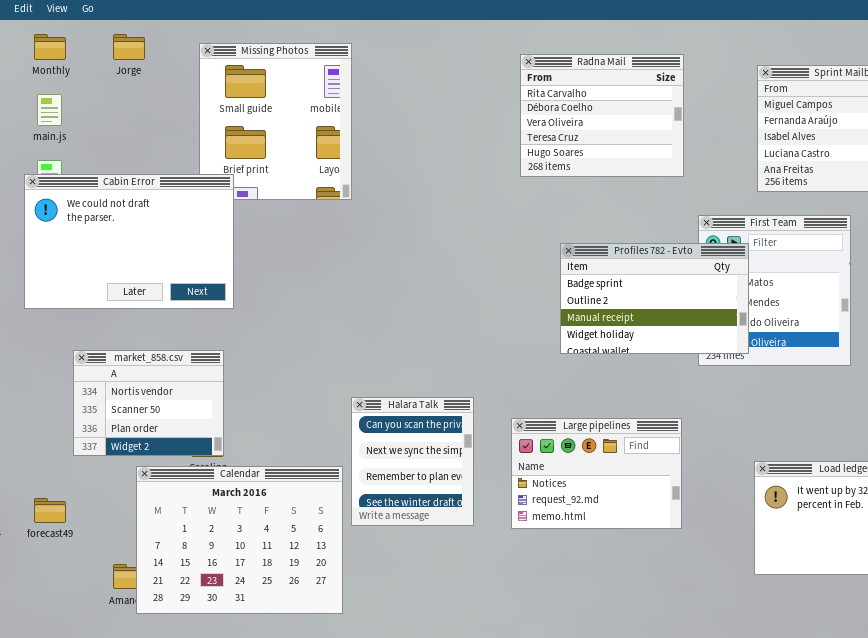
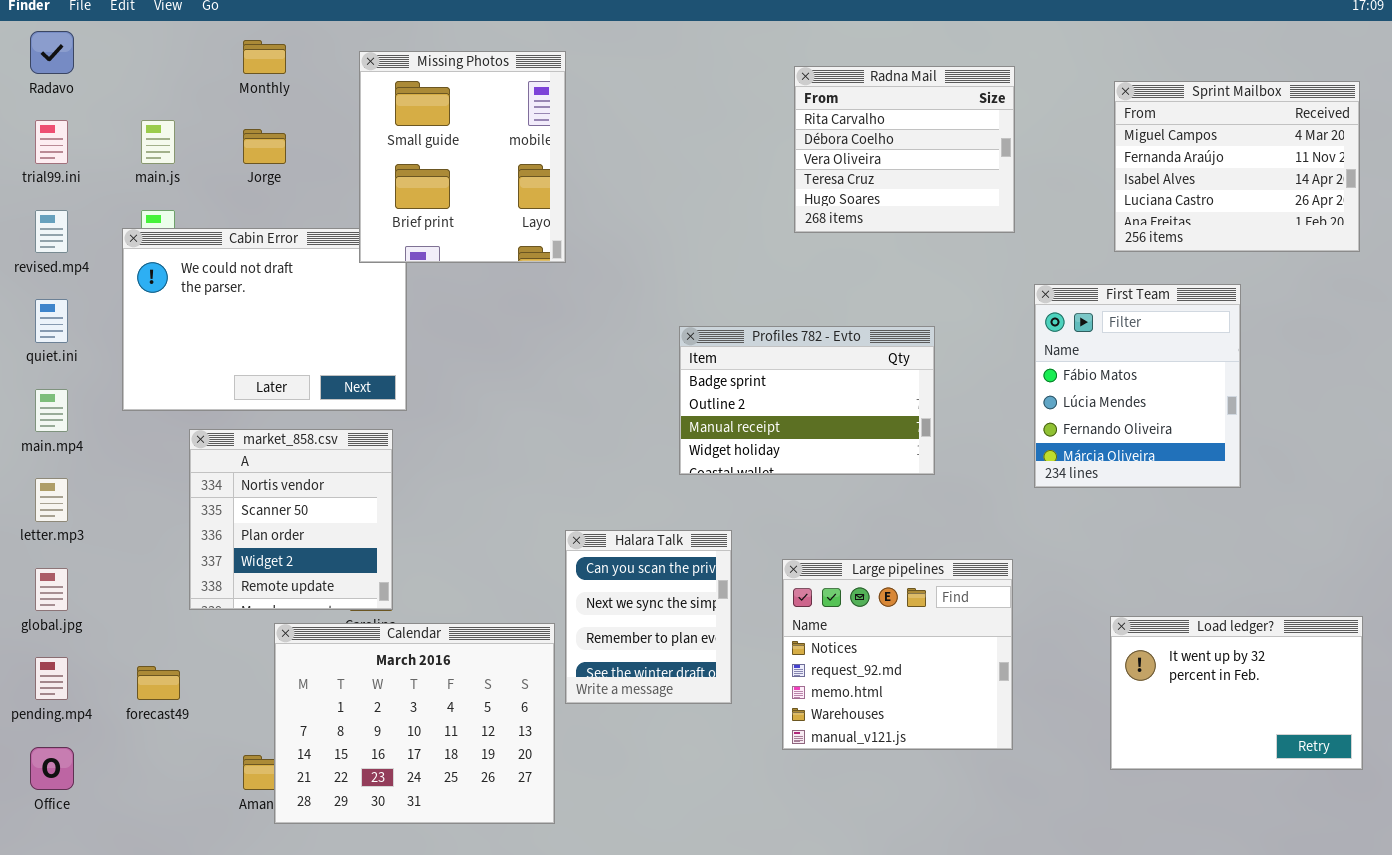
Monthly: [34,34,66,60] -> [243,40,286,74], moved
Jorge: [113,34,145,60] -> [243,129,286,164], moved
Missing Photos: [199,43,352,200] -> [359,51,566,263], raised
Profiles 782 - Evto: [560,243,749,354] -> [679,326,935,475], moved
market_858.csv: [73,350,224,456] -> [189,429,393,610], resized
Large pipelines: [511,418,682,529] -> [782,559,1013,750], resized

